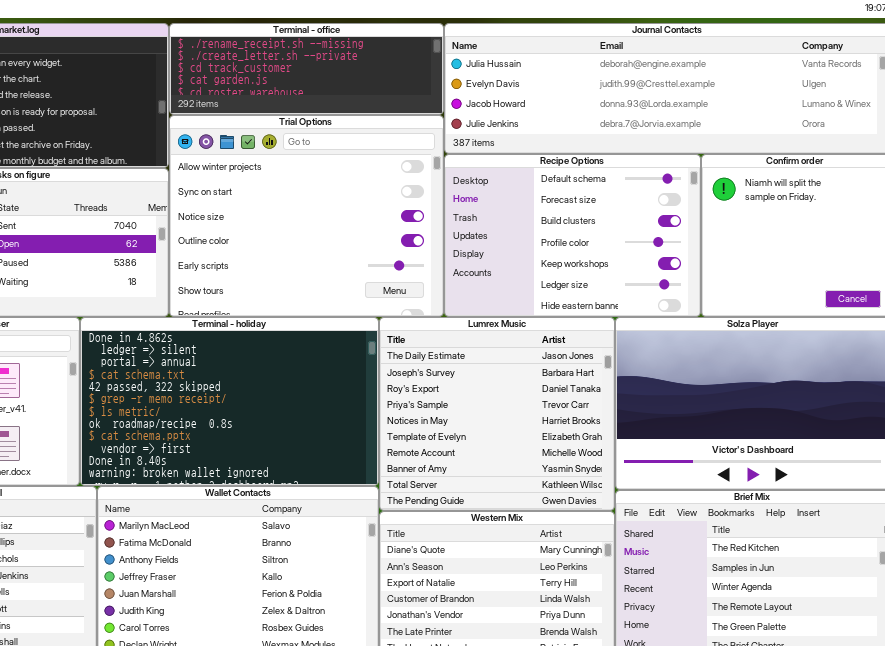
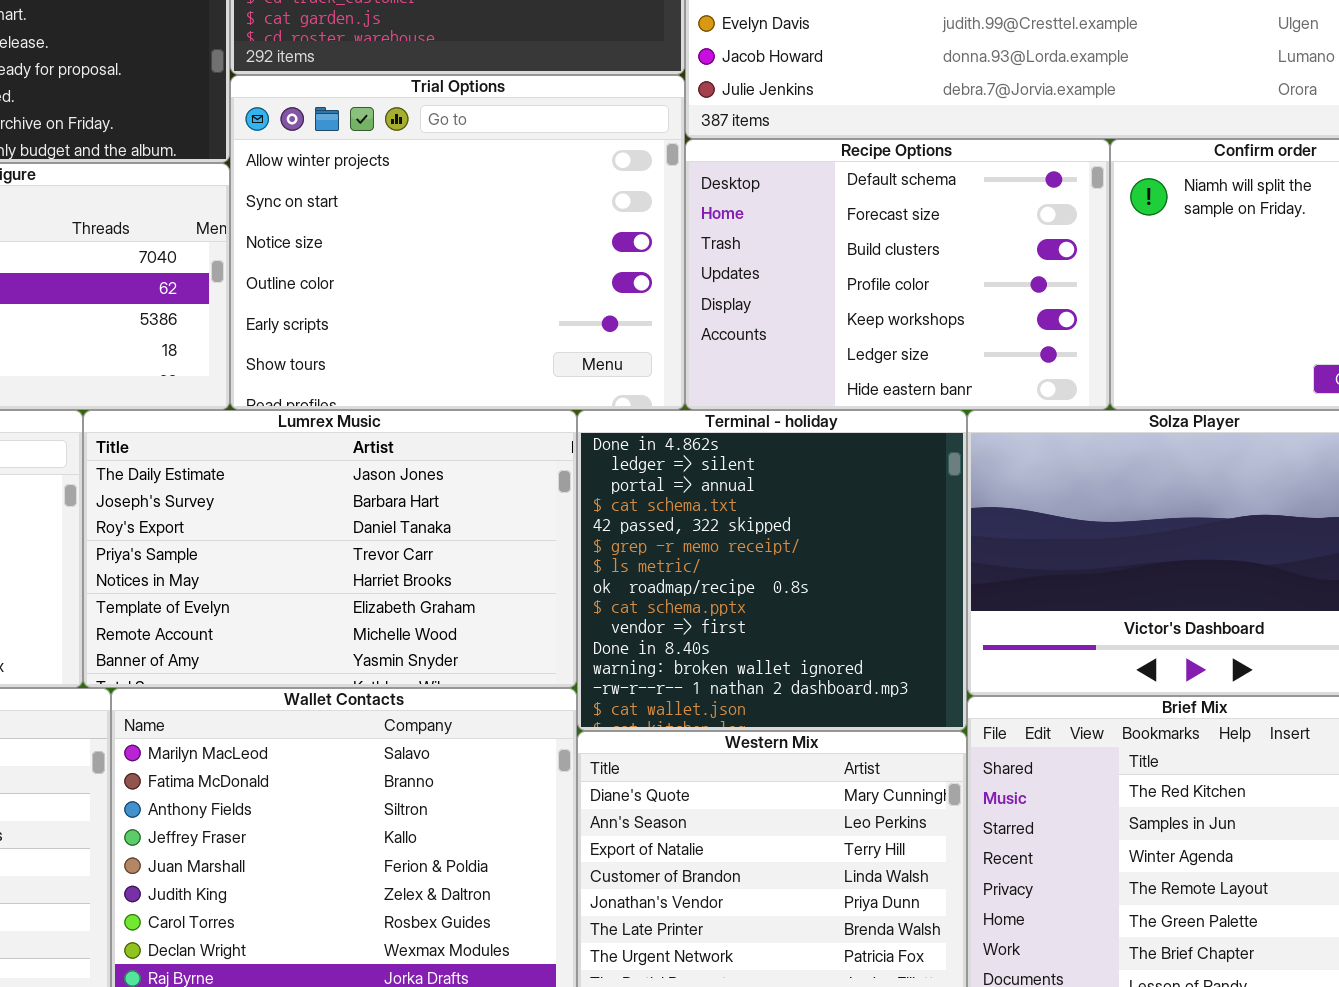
Terminal - holiday: [80,317,379,486] -> [577,410,967,731], moved, resized
Lumrex Music: [379,317,615,511] -> [83,410,577,688], moved, resized

